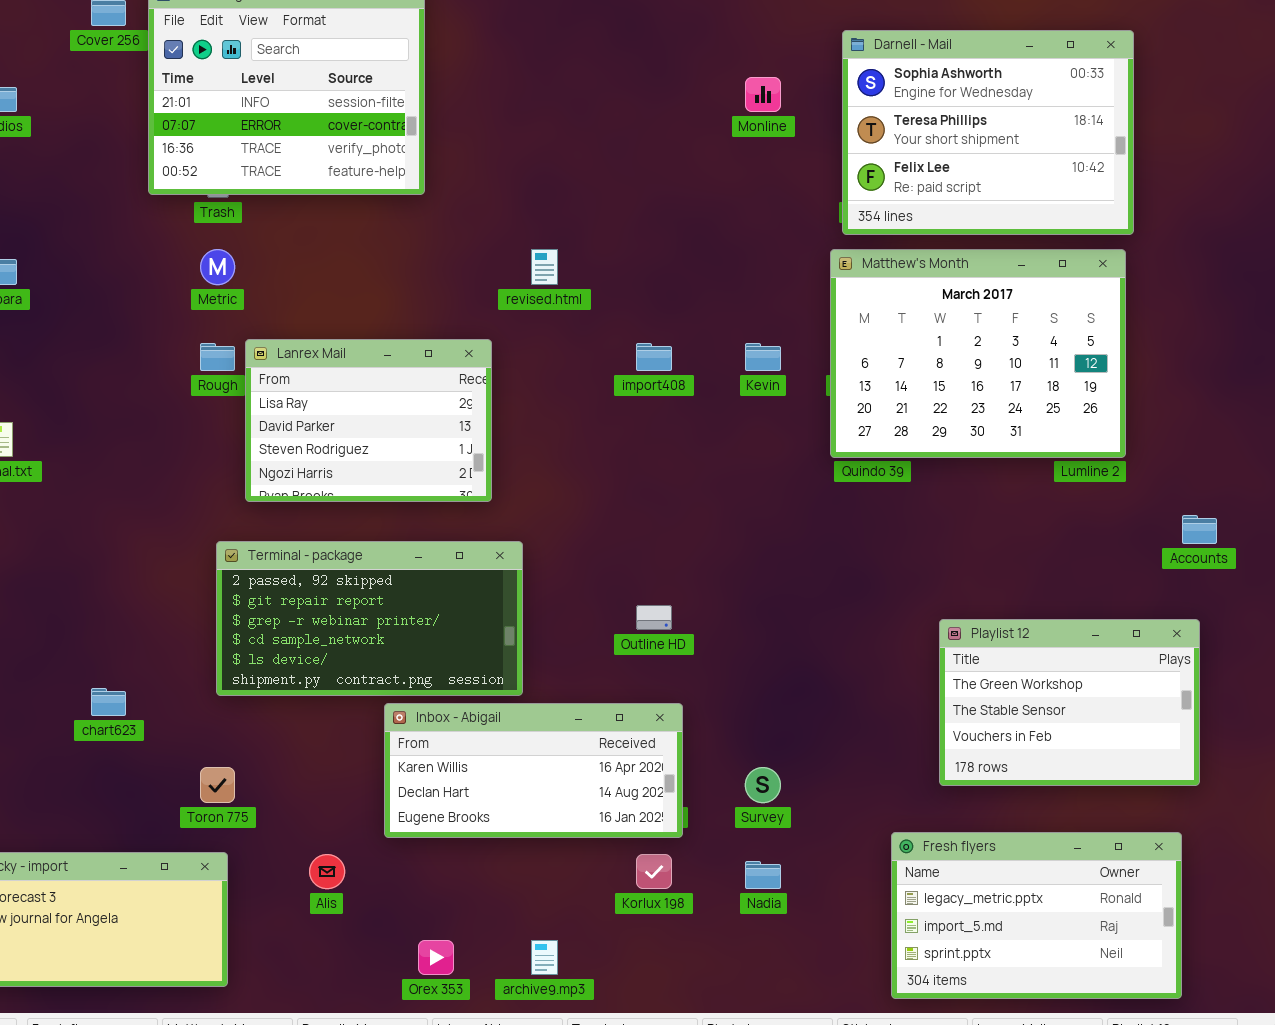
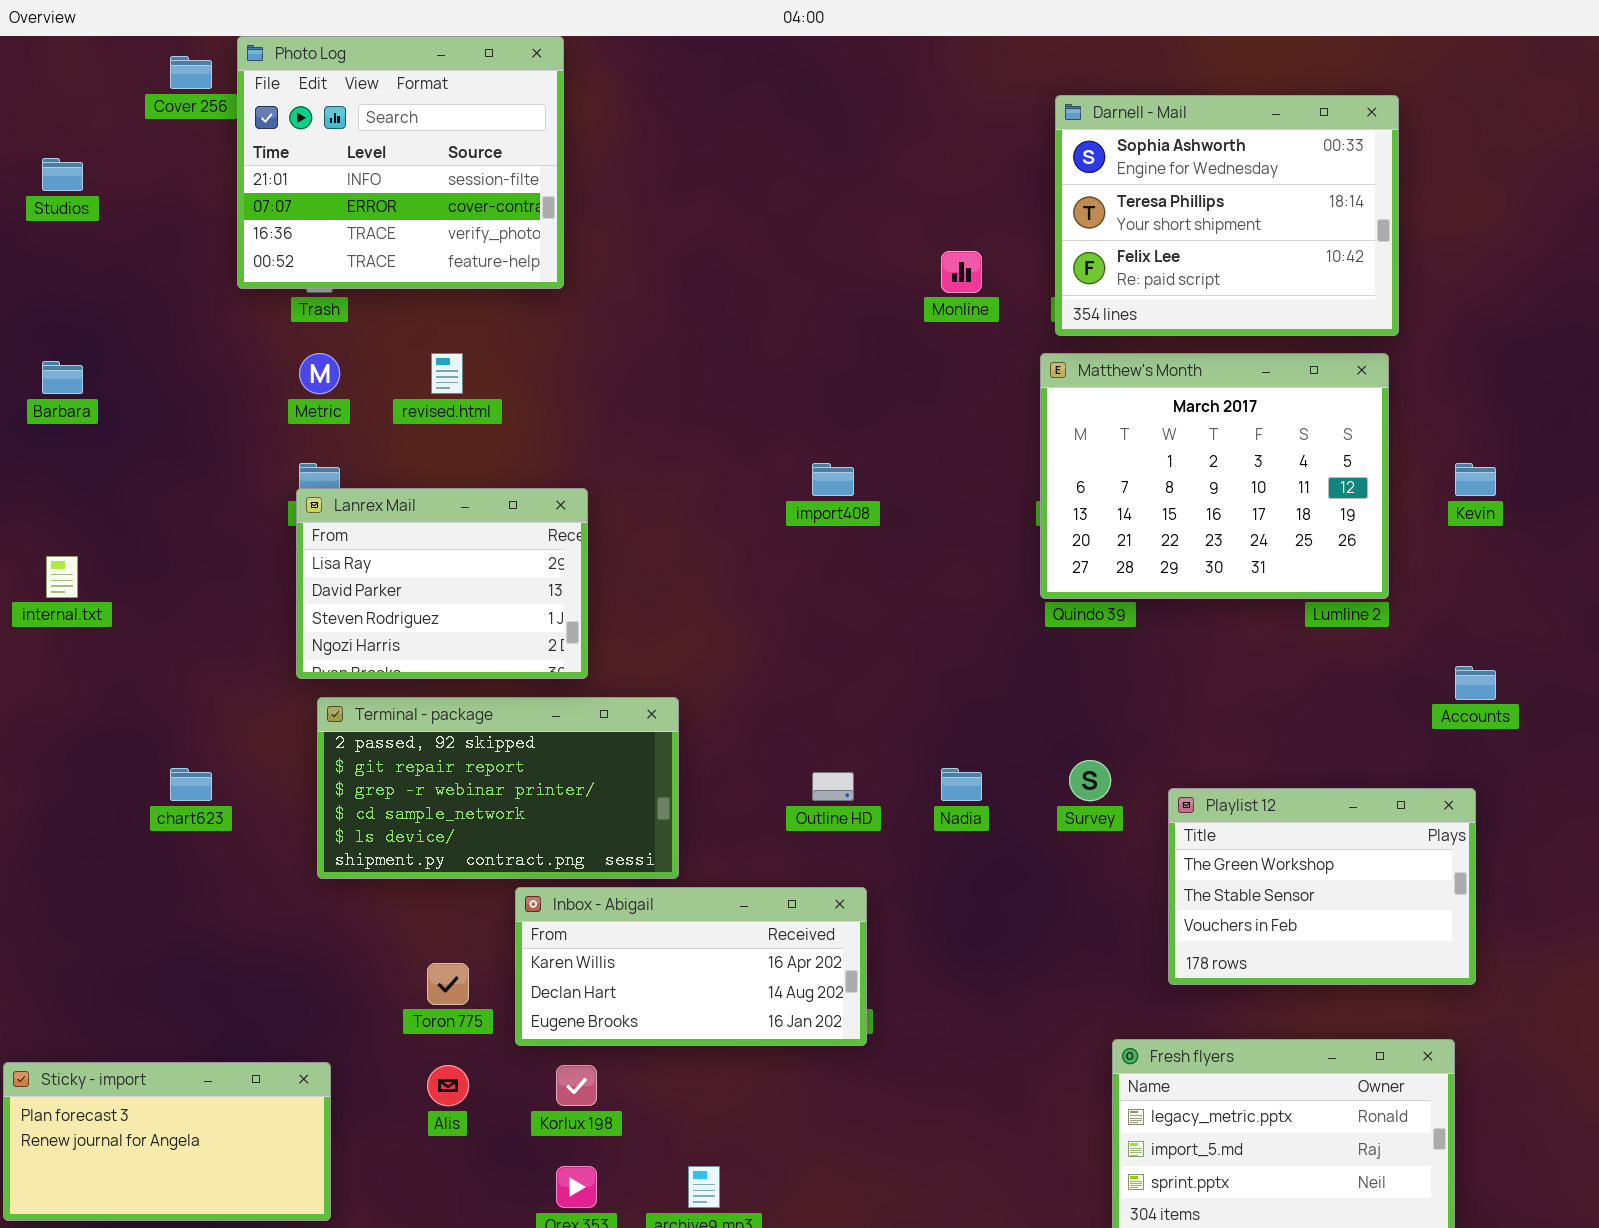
Monline: [745,77,781,112] -> [941,251,982,293], moved
revised.html: [531,249,558,285] -> [431,353,463,394], moved
Lanrex Mail: [245,339,492,502] -> [296,488,588,679], moved
Kevin: [745,343,781,371] -> [1455,463,1496,496], moved
chart623: [91,688,126,716] -> [170,768,212,801], moved
Toron 775: [200,767,235,803] -> [427,963,469,1005], moved
Survey: [745,767,781,803] -> [1069,760,1111,801], moved
Korlux 198: [636,854,672,889] -> [556,1065,597,1106], moved
Nadia: [745,861,781,889] -> [941,768,982,801], moved

